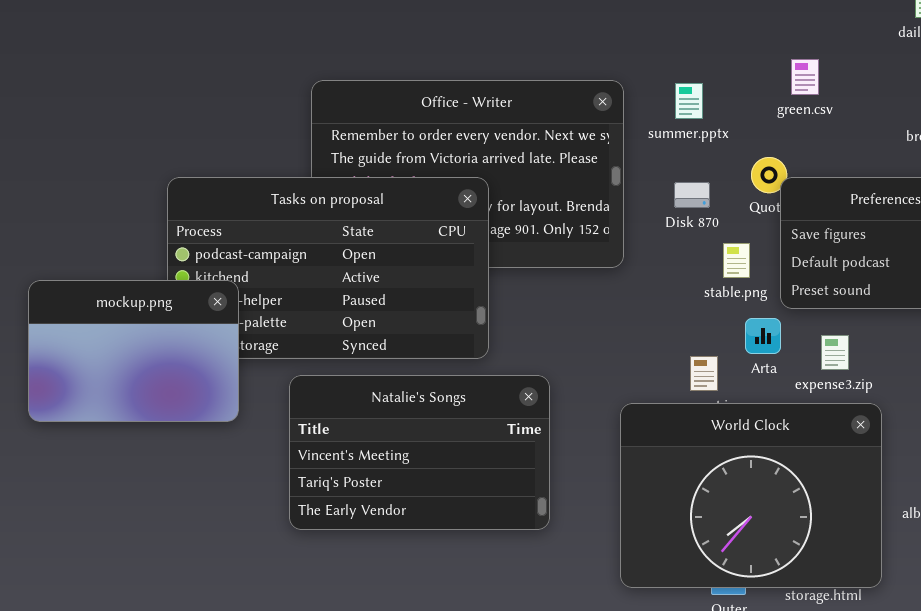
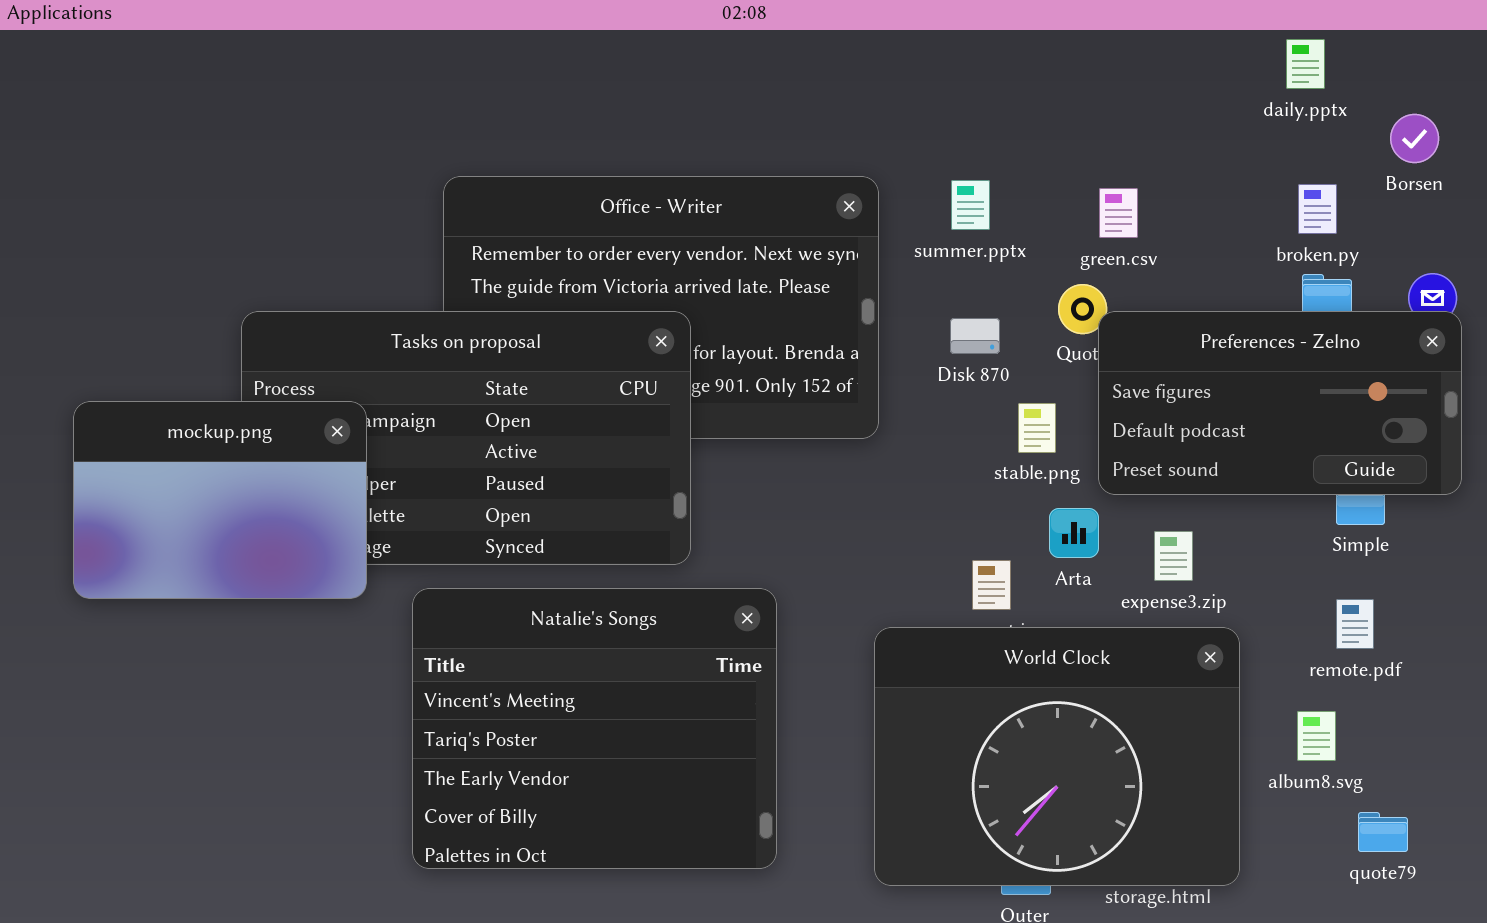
green.csv: [791,59,819,95] -> [1099,188,1138,238], moved
mockup.png: [28,280,239,422] -> [73,401,367,599], moved
Natalie's Songs: [289,375,550,530] -> [412,588,777,869], resized

